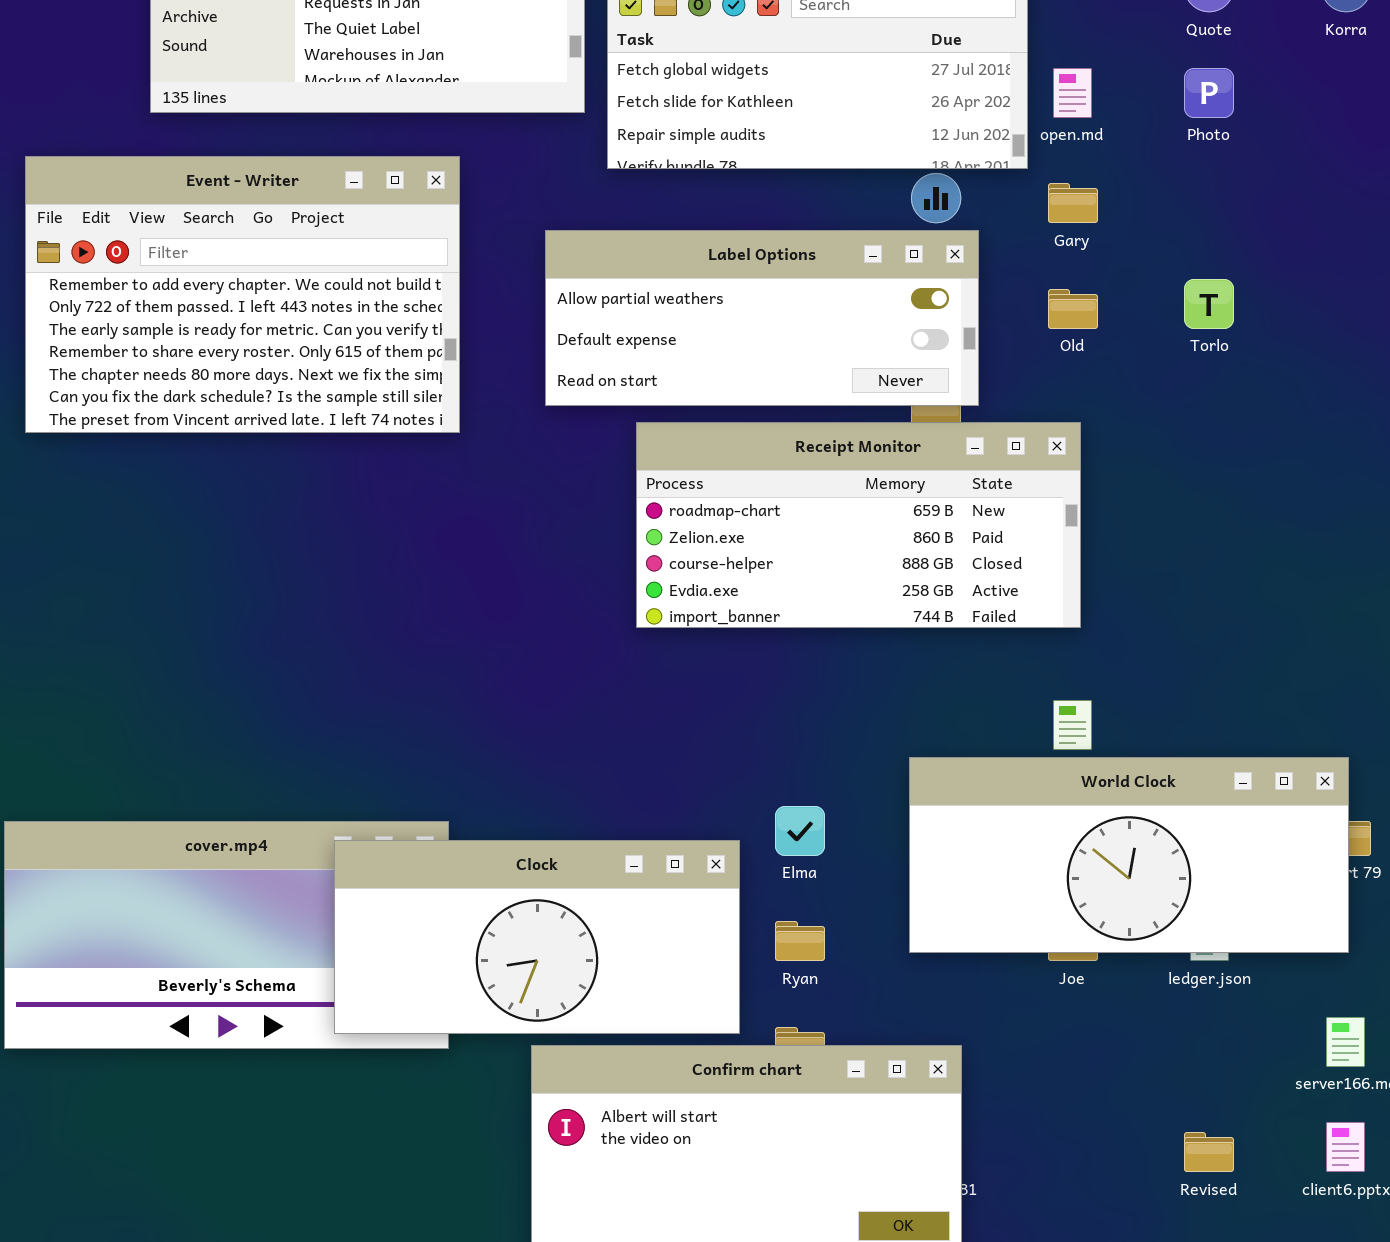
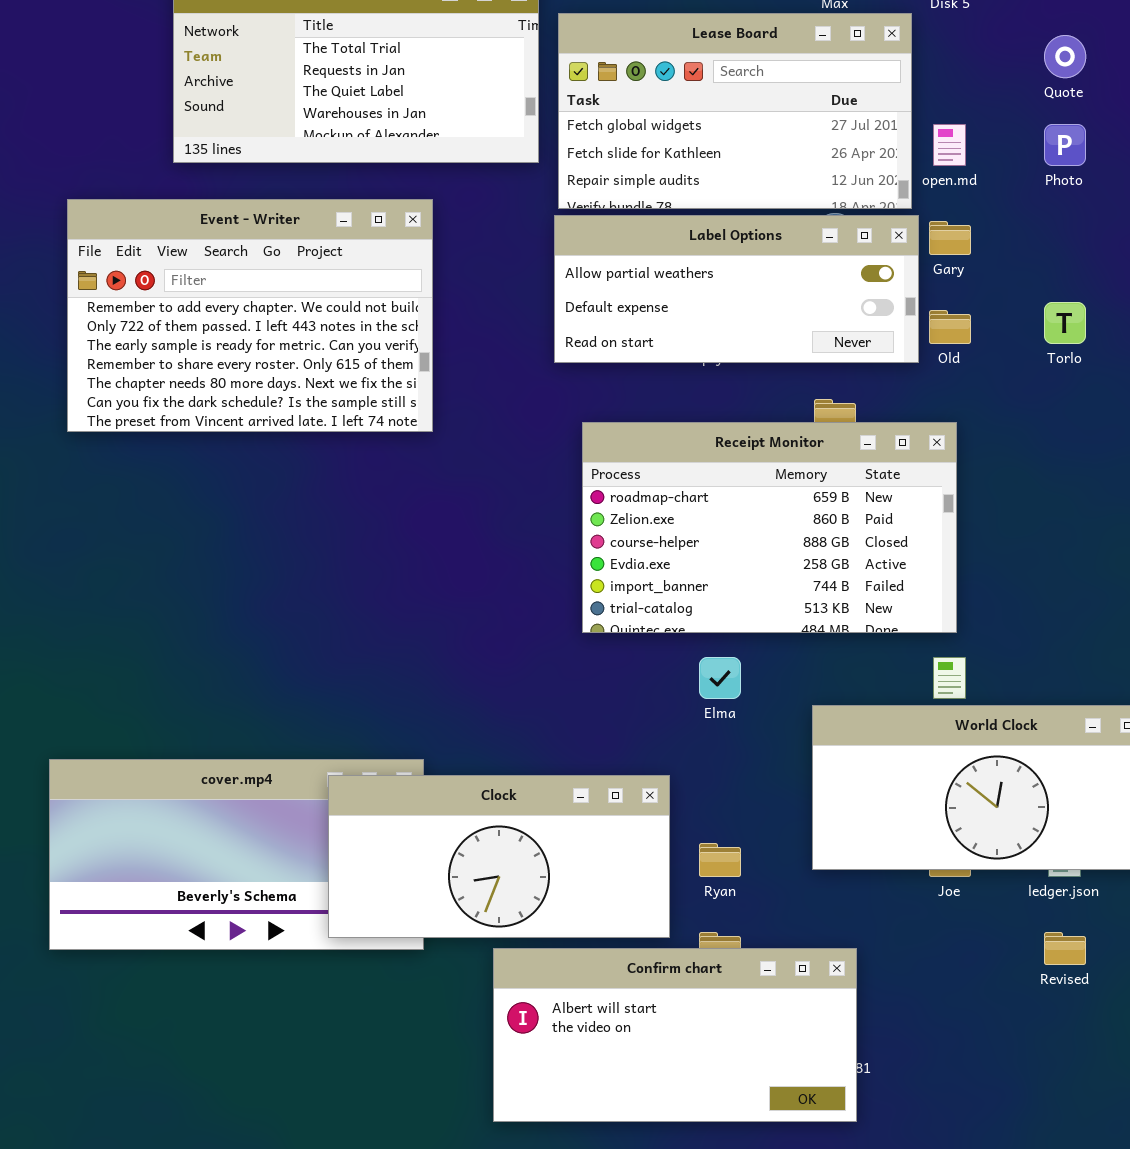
Label Options: [545,230,979,406] -> [554,215,919,363], moved
Receipt Monitor: [636,422,1081,628] -> [582,422,957,633], resized
Elma: [775,806,825,856] -> [699,657,741,699], moved
Revised: [1184,1132,1234,1172] -> [1044,932,1086,965], moved

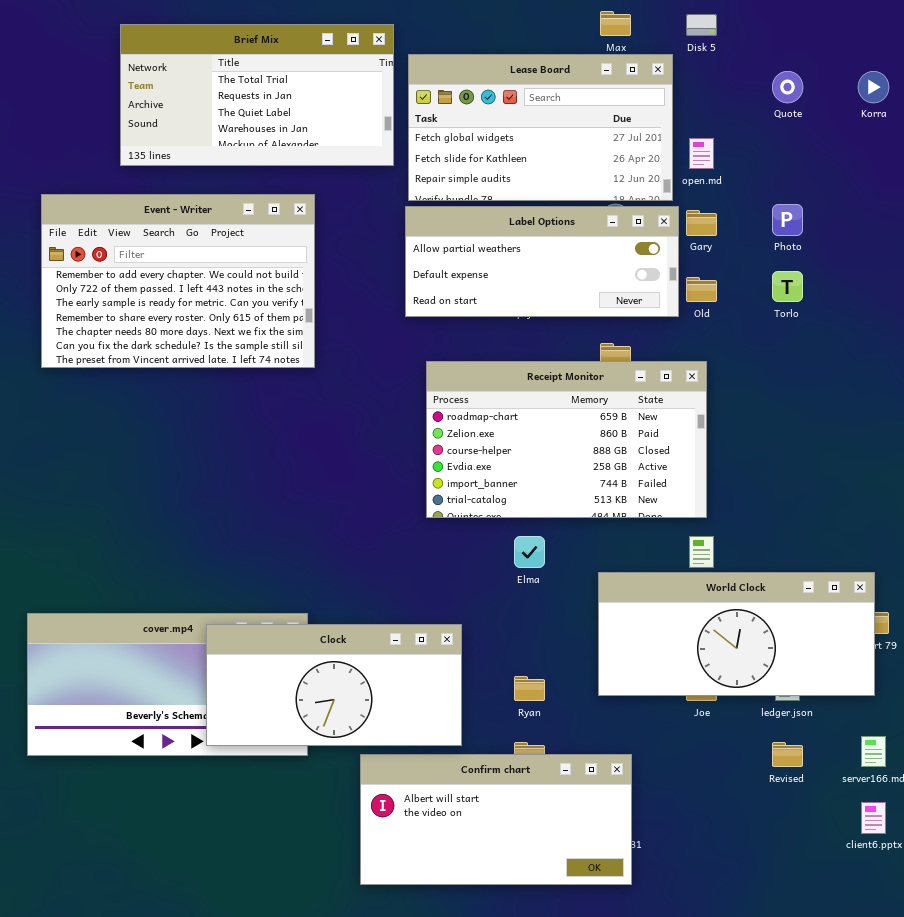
Photo: [1044,124,1086,166] -> [772,204,803,236], moved
Clock: [328,775,670,938] -> [206,624,462,746], moved

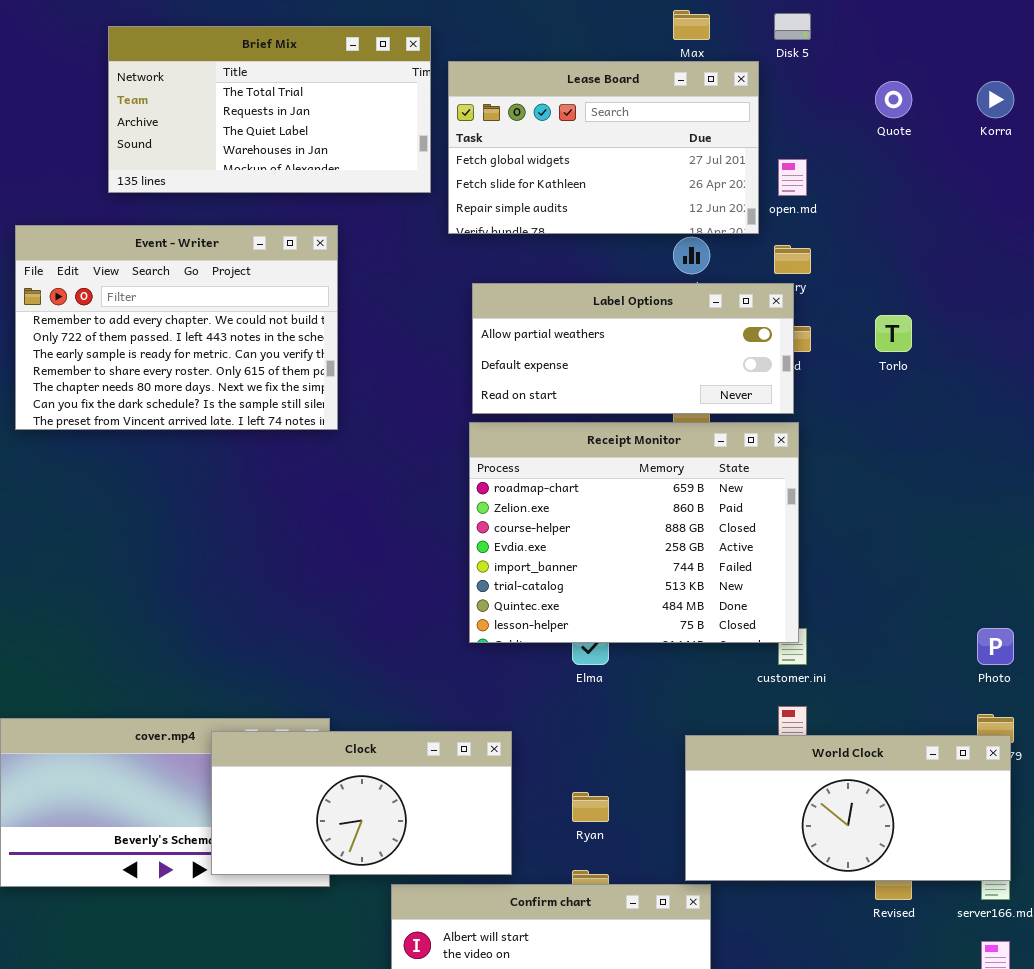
Photo: [772,204,803,236] -> [977,628,1014,665], moved
Label Options: [405,206,679,317] -> [472,283,794,414], moved
Receipt Monitor: [426,361,707,518] -> [469,422,799,643], resized
World Clock: [598,572,875,696] -> [685,735,1011,881], moved

